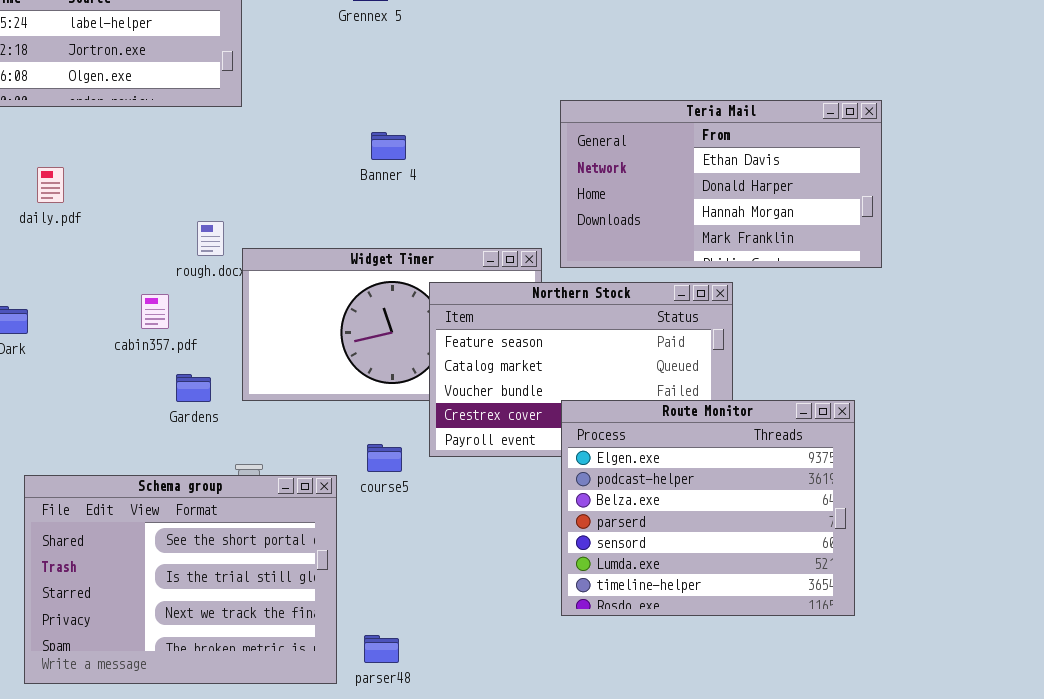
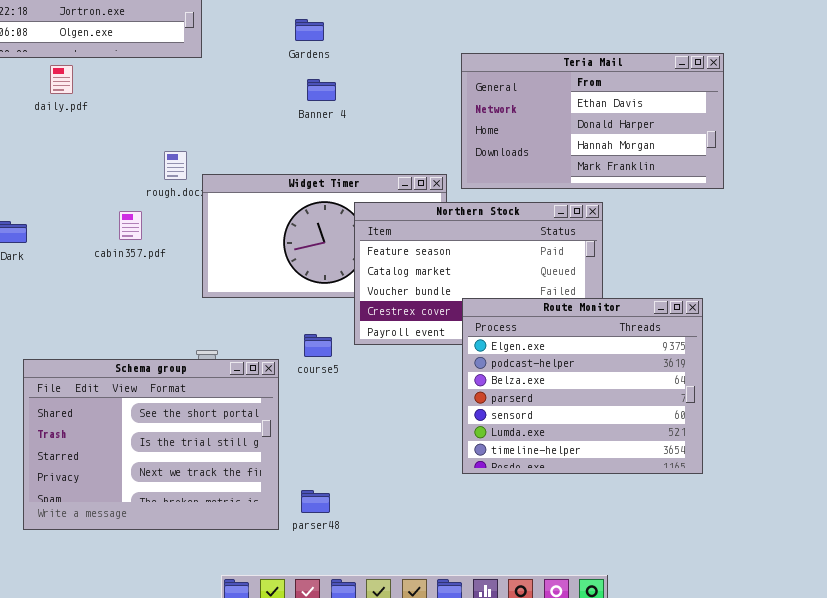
daily.pdf: [37,167,64,203] -> [50,65,73,94], moved
Gardens: [176,374,211,402] -> [295,19,324,41], moved

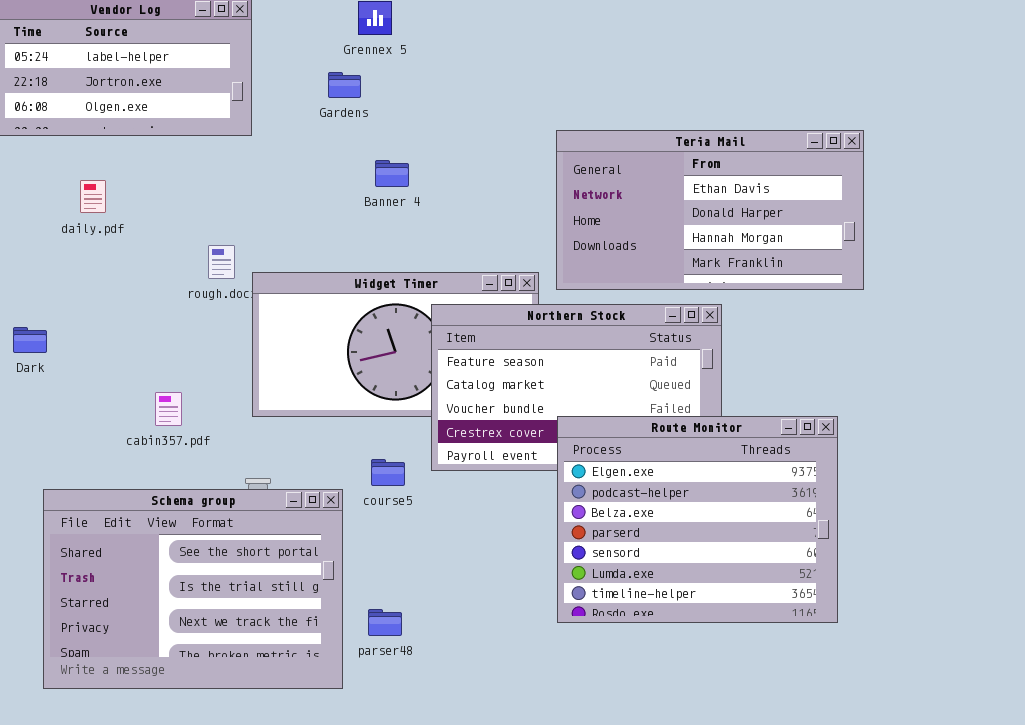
Gardens: [295,19,324,41] -> [328,72,361,98], moved
daily.pdf: [50,65,73,94] -> [80,180,106,213], moved
cabin357.pdf: [119,211,142,240] -> [155,392,182,426], moved
parser48: [301,490,330,513] -> [368,609,402,636], moved

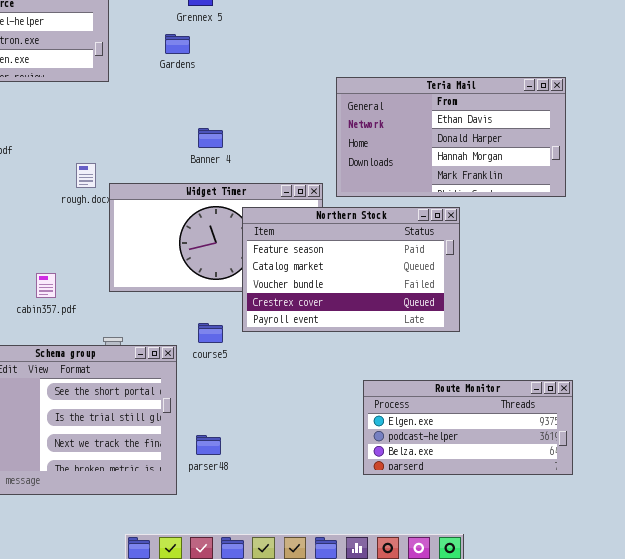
Banner 4: [375,160,409,187] -> [198,128,223,148], moved
Route Monitor: [557,416,838,623] -> [363,380,573,475], moved, resized

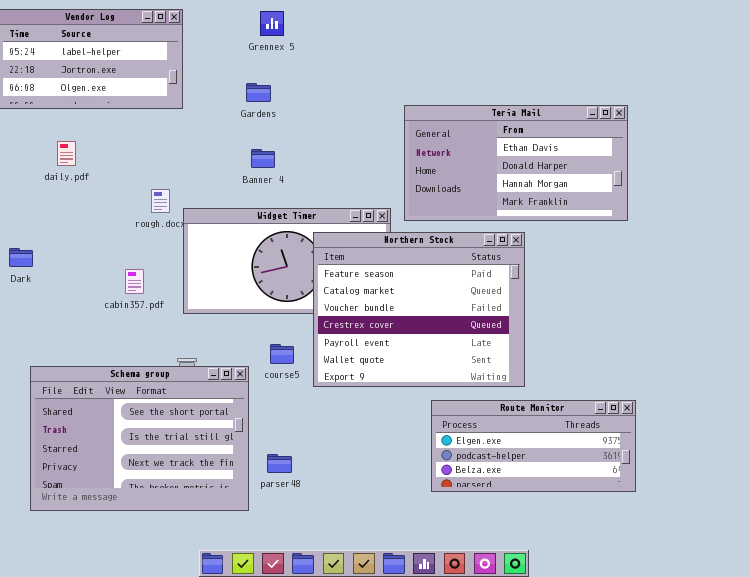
Gardens: [165,34,190,54] -> [246,83,271,102], moved
Banner 4: [198,128,223,148] -> [251,149,275,168], moved
Northern Stock: [242,207,460,332] -> [313,232,525,387], resized
cabin357.pdf: [36,273,56,298] -> [125,269,144,294], moved

